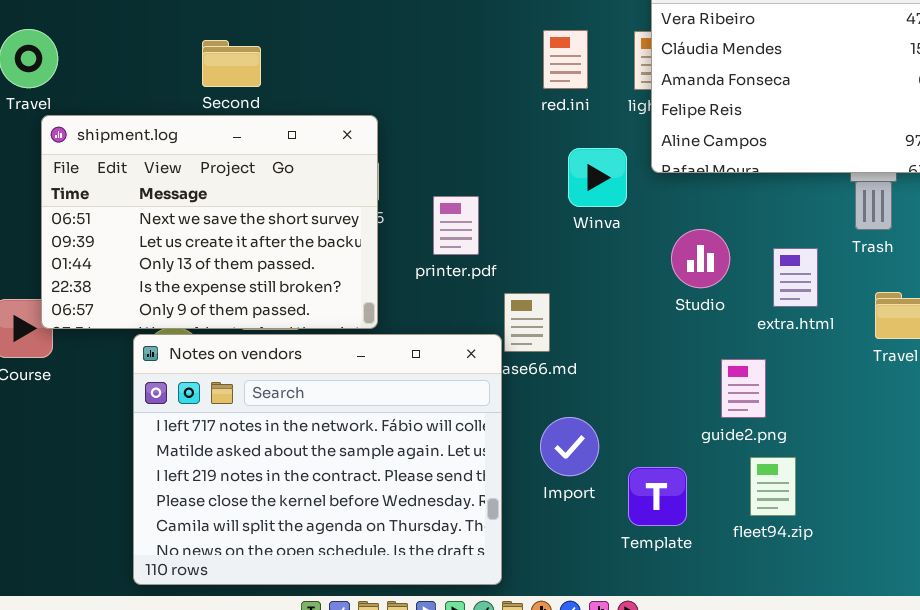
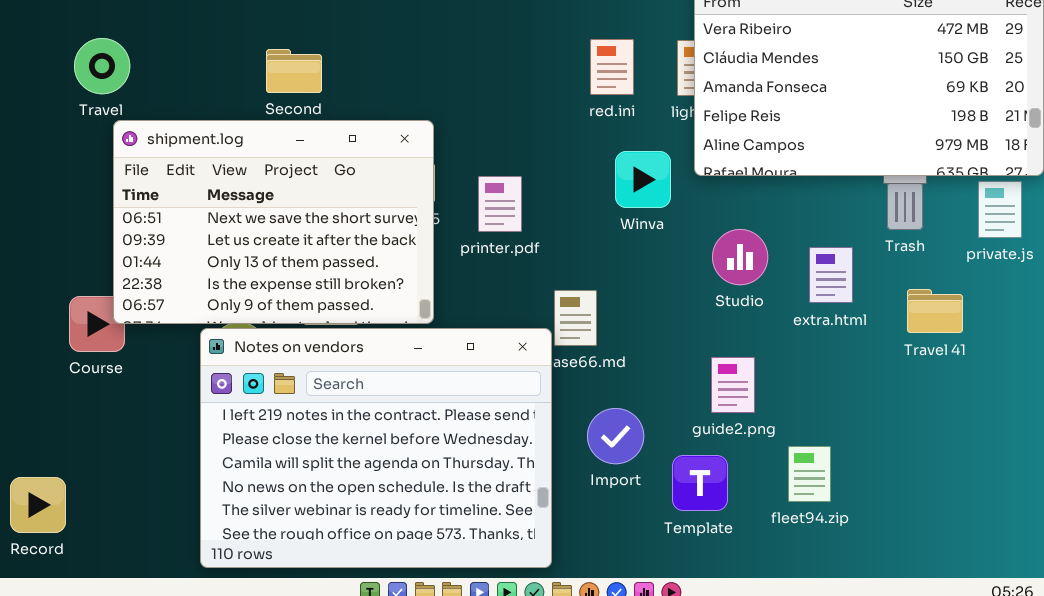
printer.pdf: [433,196,479,255] -> [478,176,522,232], moved
Notes on vendors: [133,334,502,585] -> [200,328,552,568], scrolled down 2 rows
guide2.png: [721,359,766,418] -> [711,357,755,413], moved

